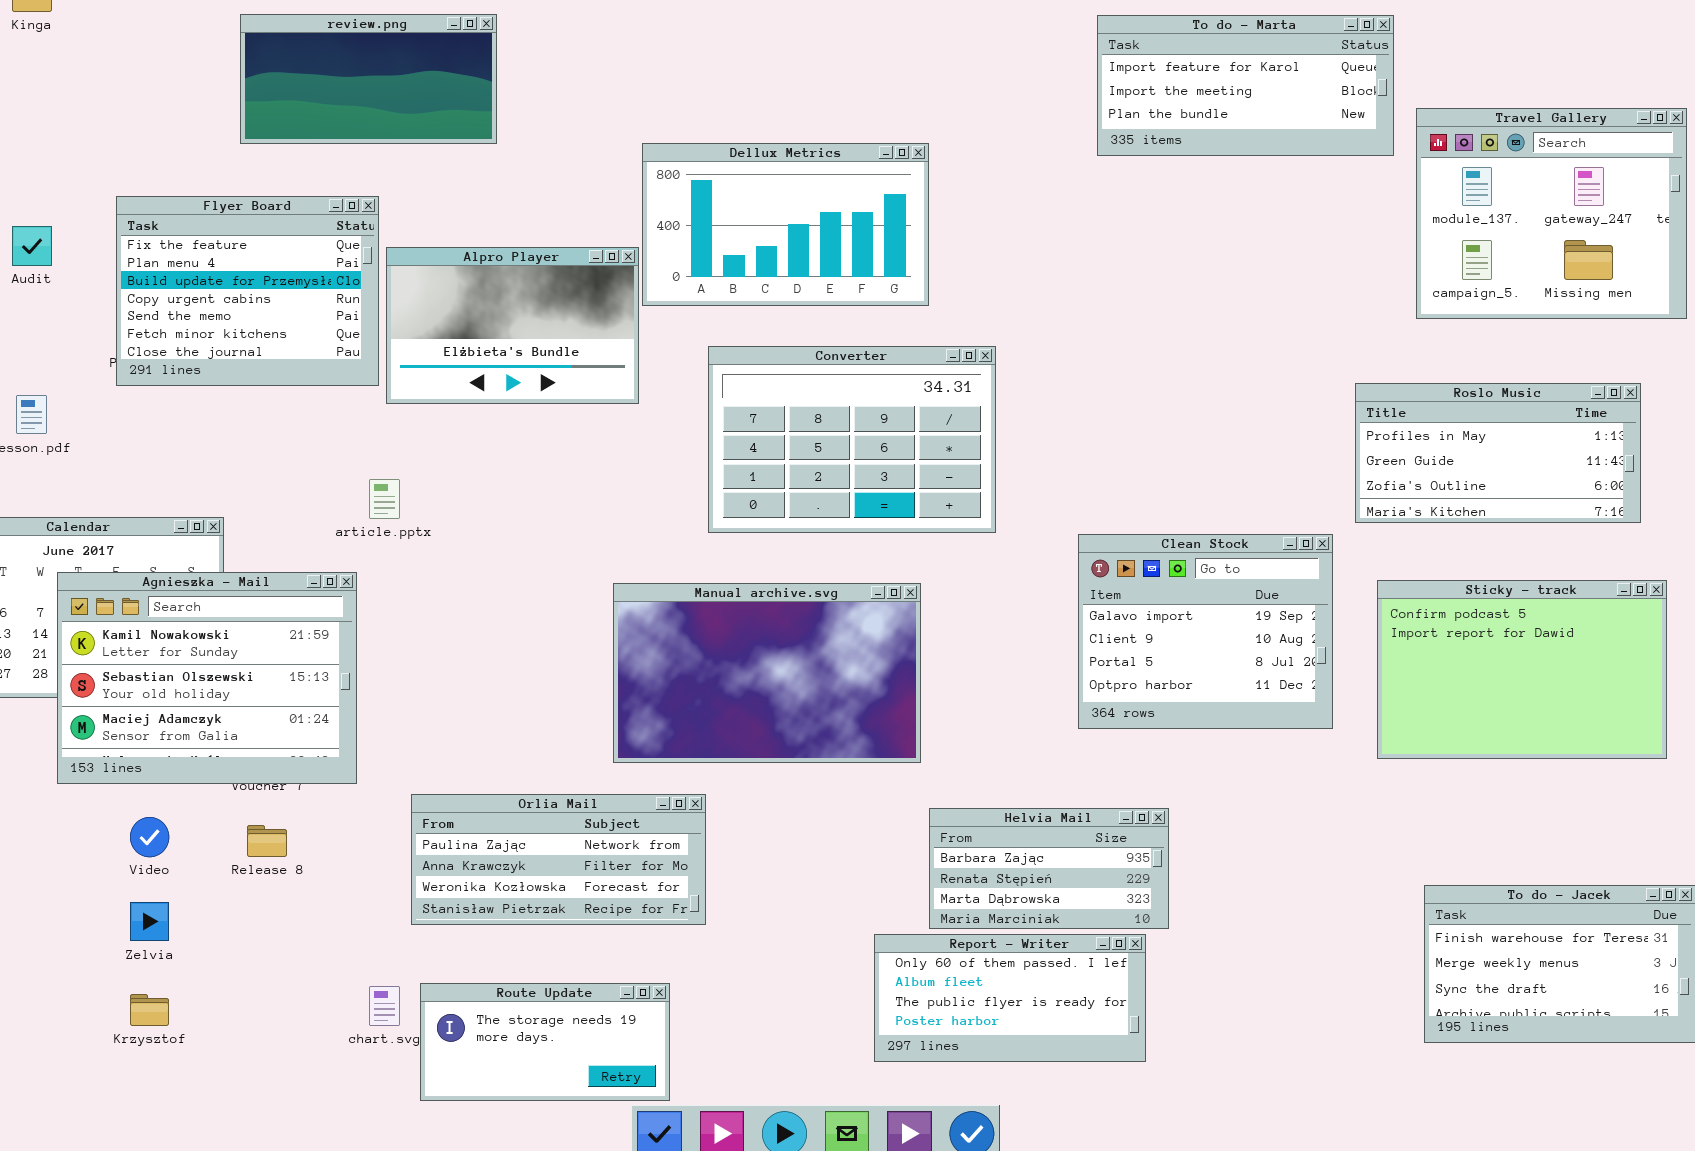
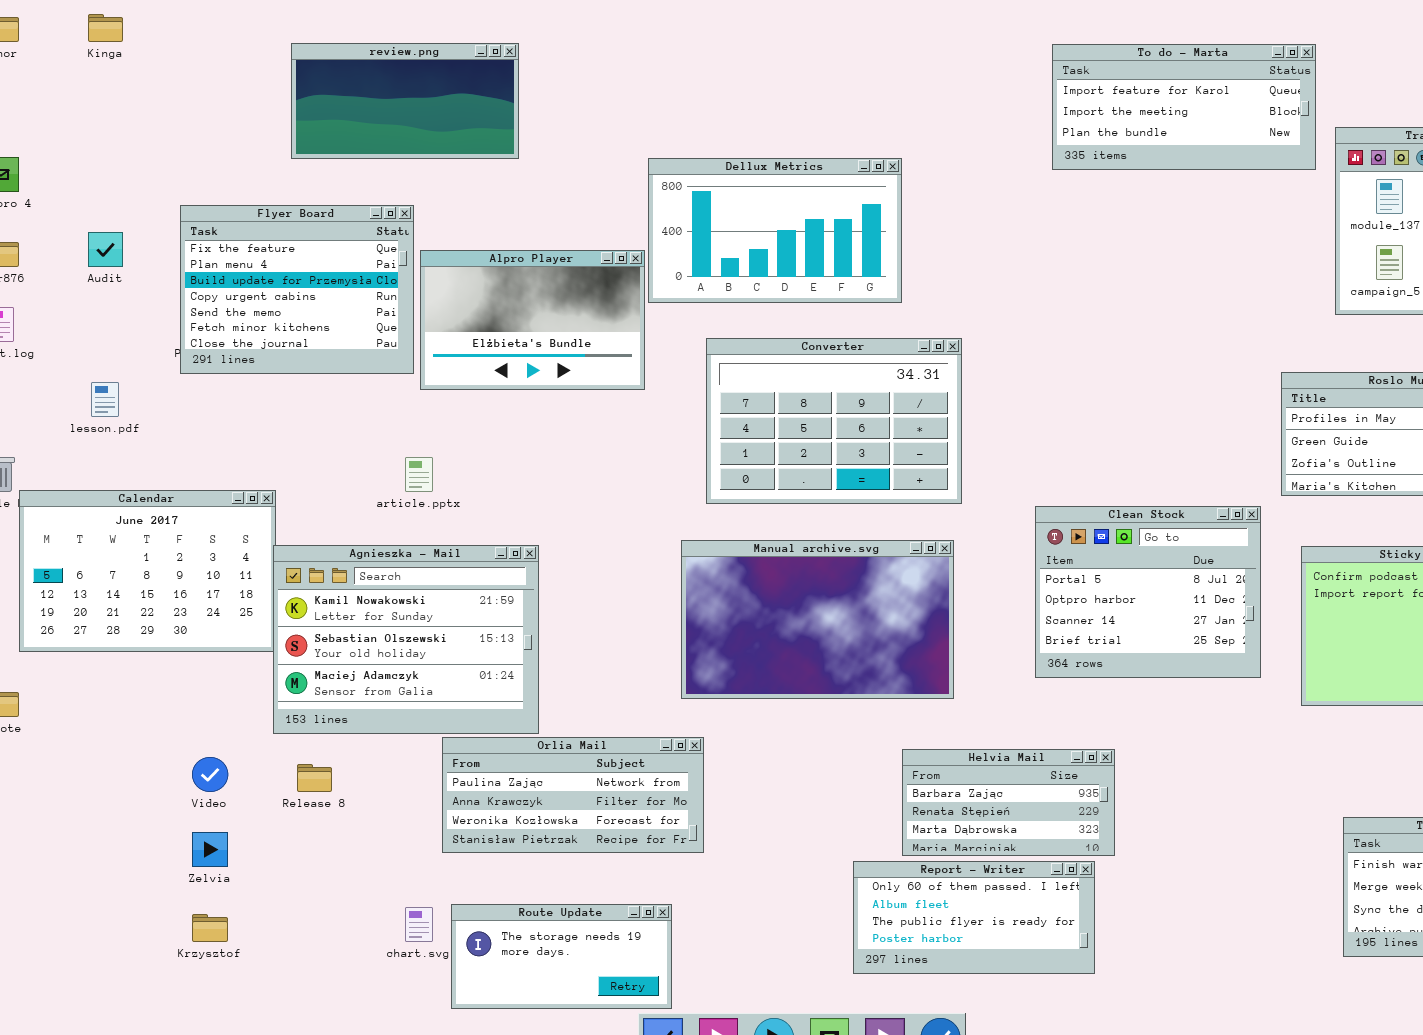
Clean Stock: [1078,534,1333,729] -> [1035,506,1261,678], scrolled down 2 rows
Agnieszka - Mail: [57,572,357,784] -> [273,545,539,734], moved
Manual archive.svg: [613,583,921,763] -> [681,540,954,699], moved

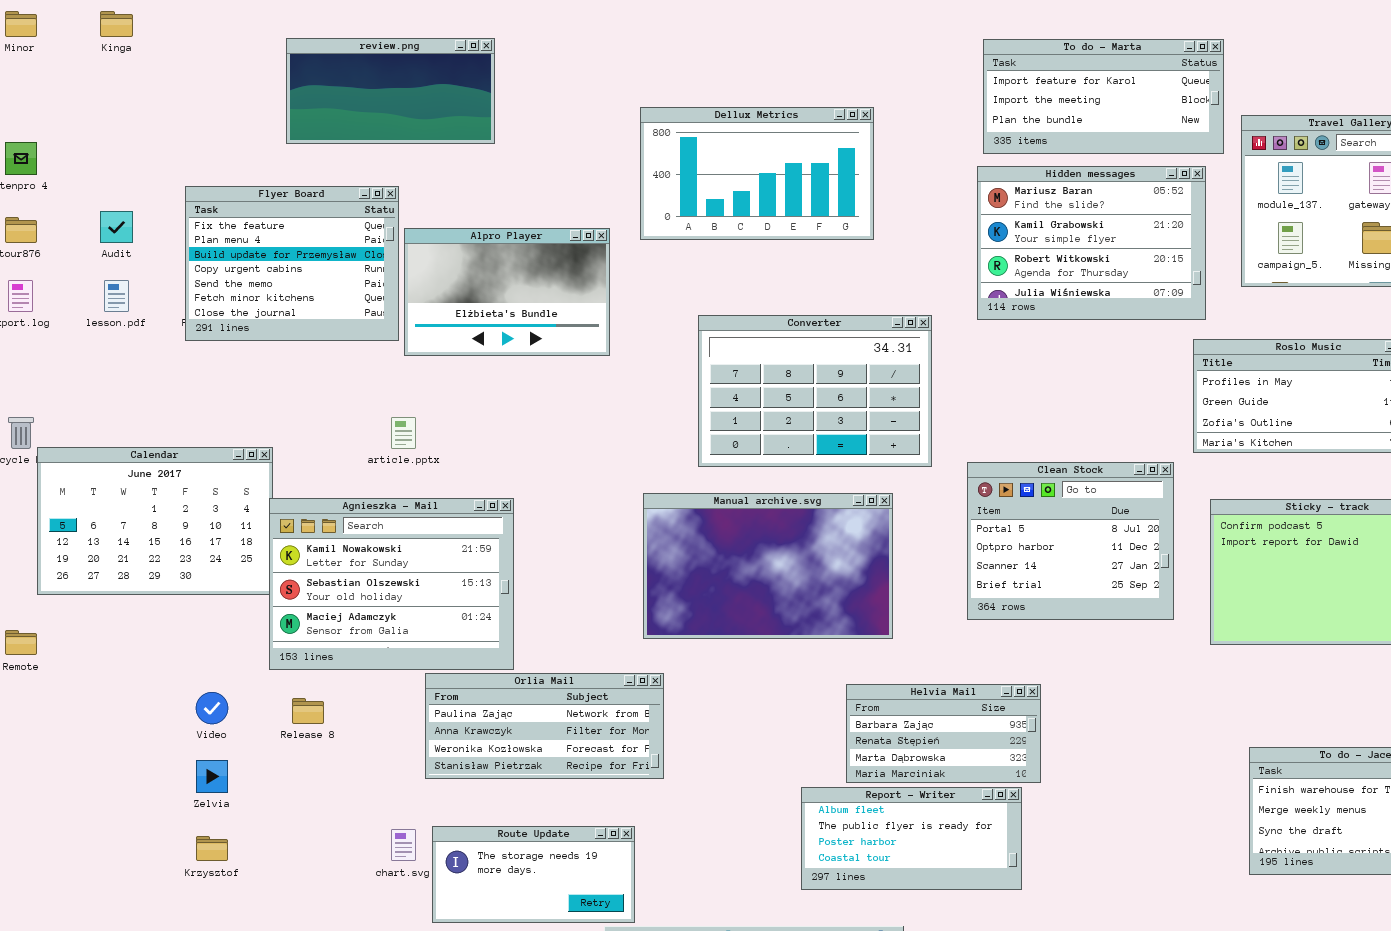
Dellux Metrics: [648,158,902,303] -> [640,107,874,240], moved
Hidden messages: none -> [977,166,1206,320], opened
Converter: [706,338,962,504] -> [698,315,932,467], moved
lesson.pdf: [91,382,119,417] -> [104,280,129,312], moved
Report - Writer: [853,861,1095,974] -> [801,787,1022,890], scrolled down 1 row

